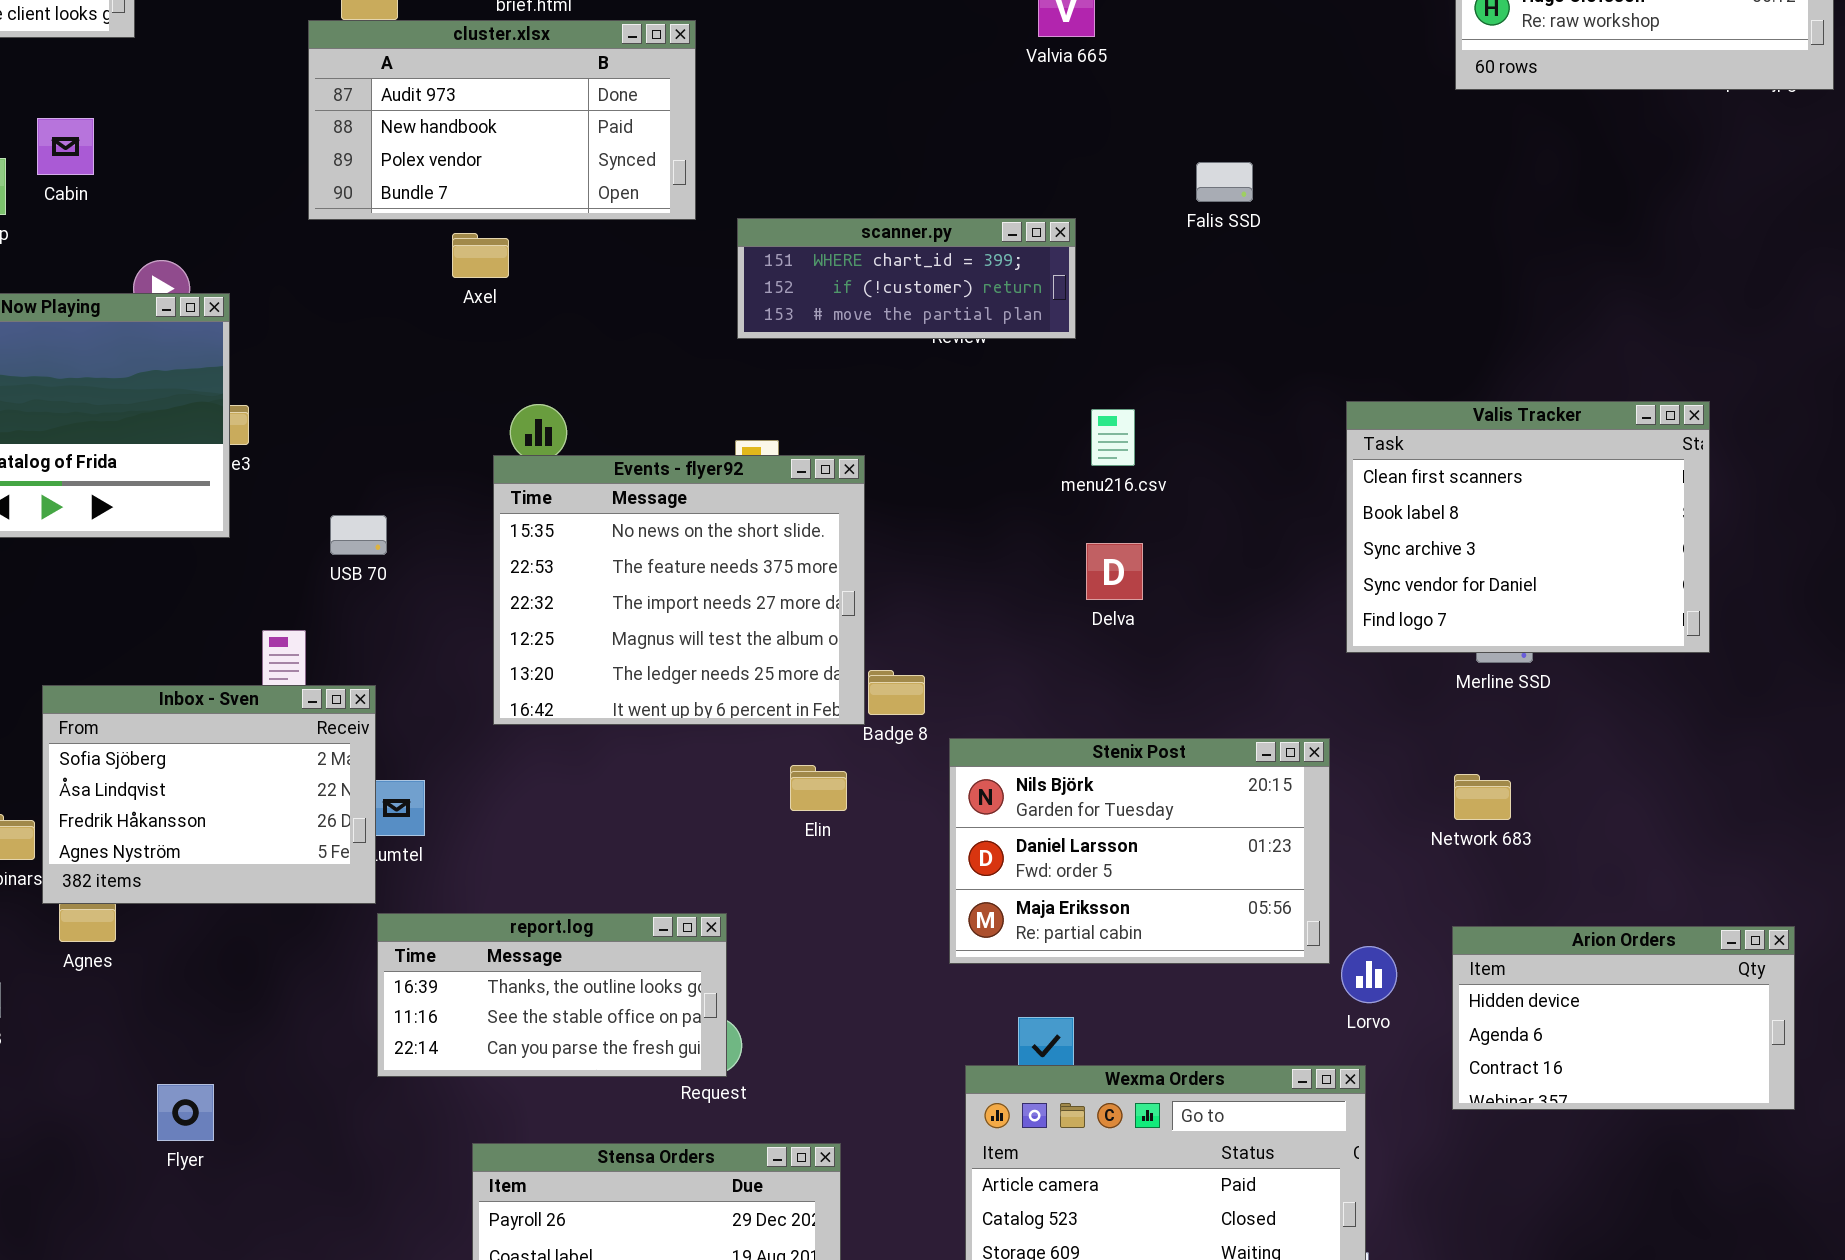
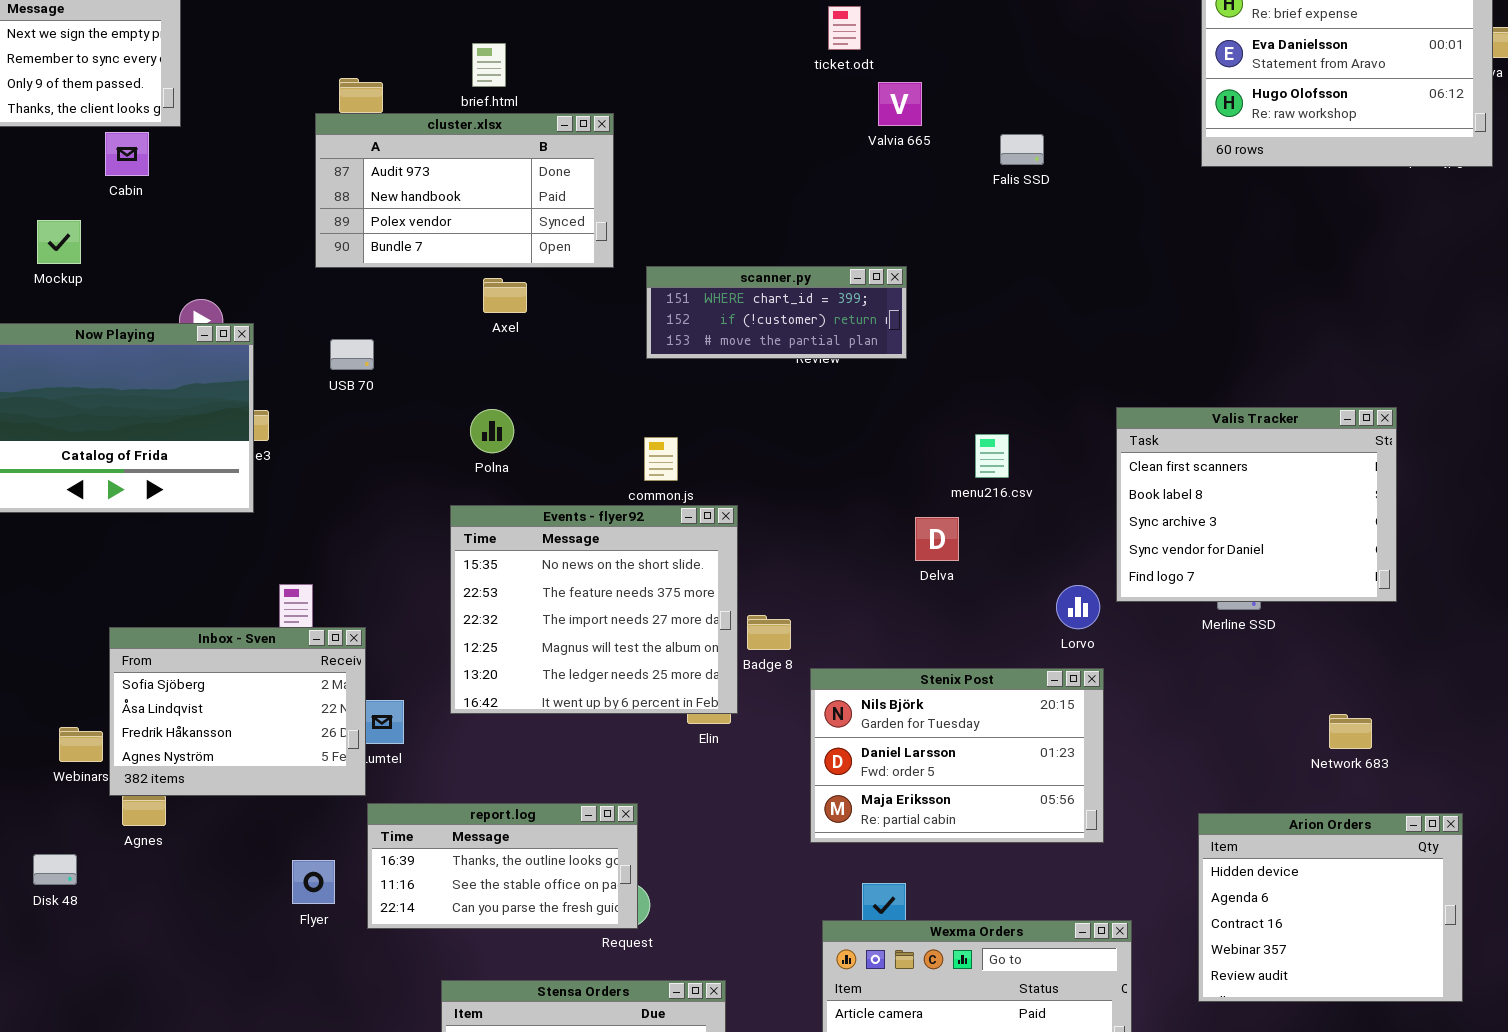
Cabin: [37,118,94,175] -> [105,132,149,176], moved
Falis SSD: [1196,162,1253,202] -> [1000,134,1044,165], moved
Axel: [452,233,509,278] -> [483,278,527,313], moved
menu216.csv: [1091,409,1135,466] -> [975,434,1009,478], moved
Events - flyer92: [493,455,865,725] -> [450,505,738,714], moved
USB 70: [330,515,387,555] -> [330,339,374,370], moved
Network 683: [1454,774,1511,820] -> [1329,714,1372,749], moved
Arion Orders: [1452,926,1795,1110] -> [1198,813,1463,1002], resized
Lorvo: [1341,946,1397,1003] -> [1056,585,1100,629], moved
Flyer: [157,1084,214,1141] -> [292,860,335,904], moved

